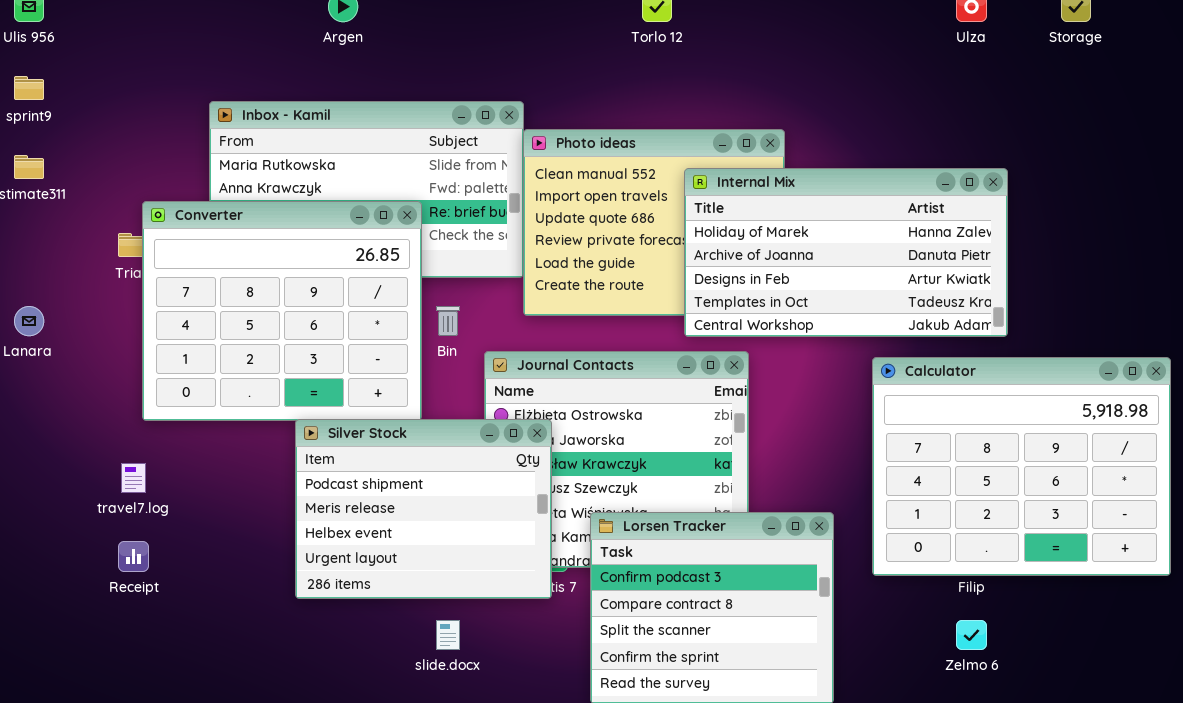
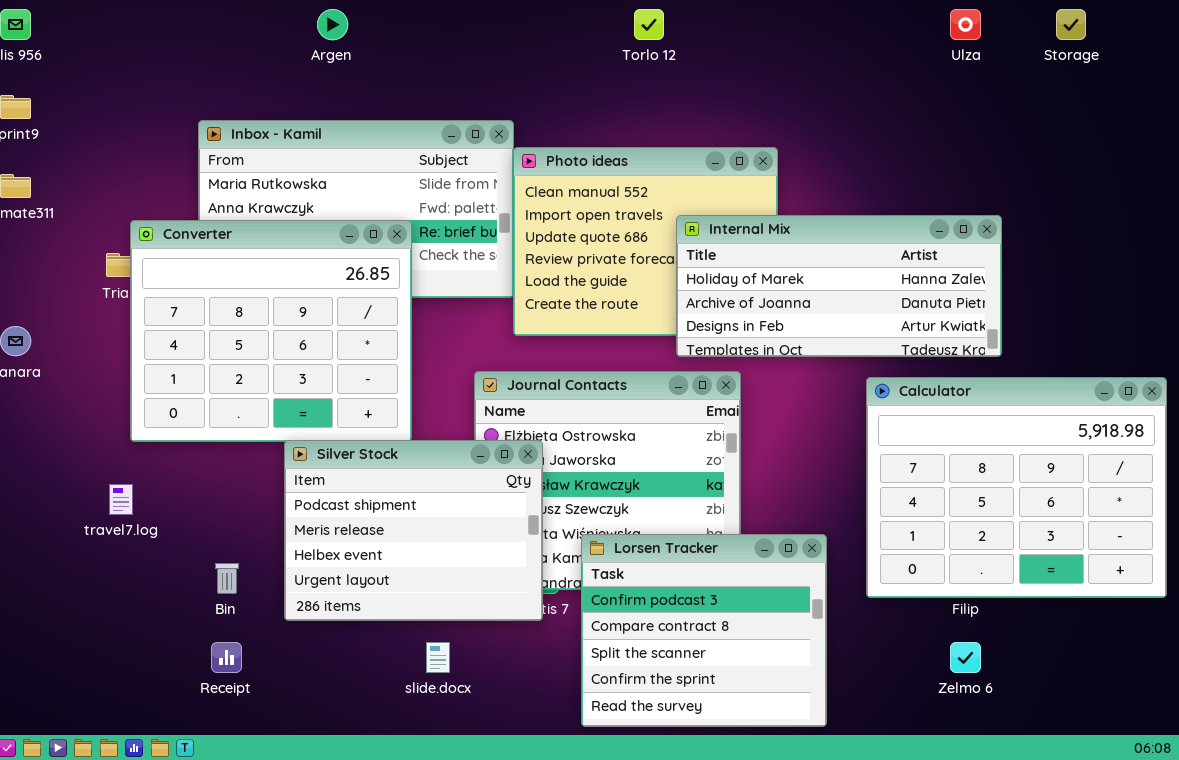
Internal Mix: [684,168,1008,337] -> [676,215,1002,357], resized
Bin: [436,306,460,336] -> [215,563,239,594], moved
Receipt: [118,541,149,572] -> [211,642,242,673], moved

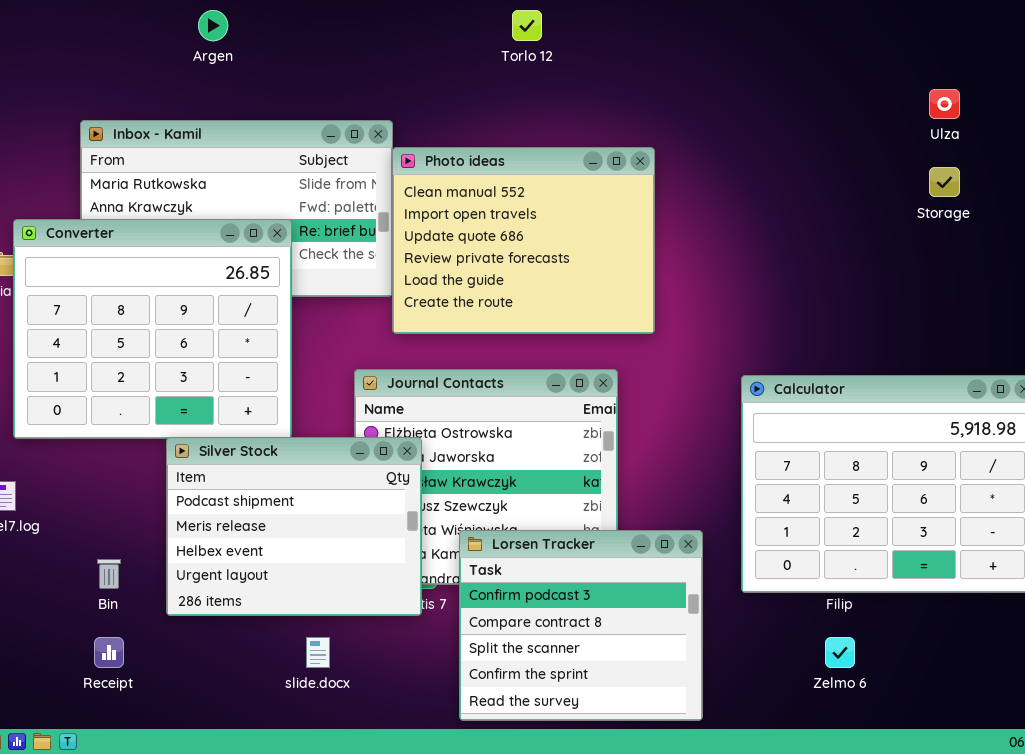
Ulza: [950,9,981,40] -> [929,89,960,119], moved
Storage: [1056,9,1086,40] -> [929,167,960,197], moved
Internal Mix: [676,215,1002,357] -> none, closed

